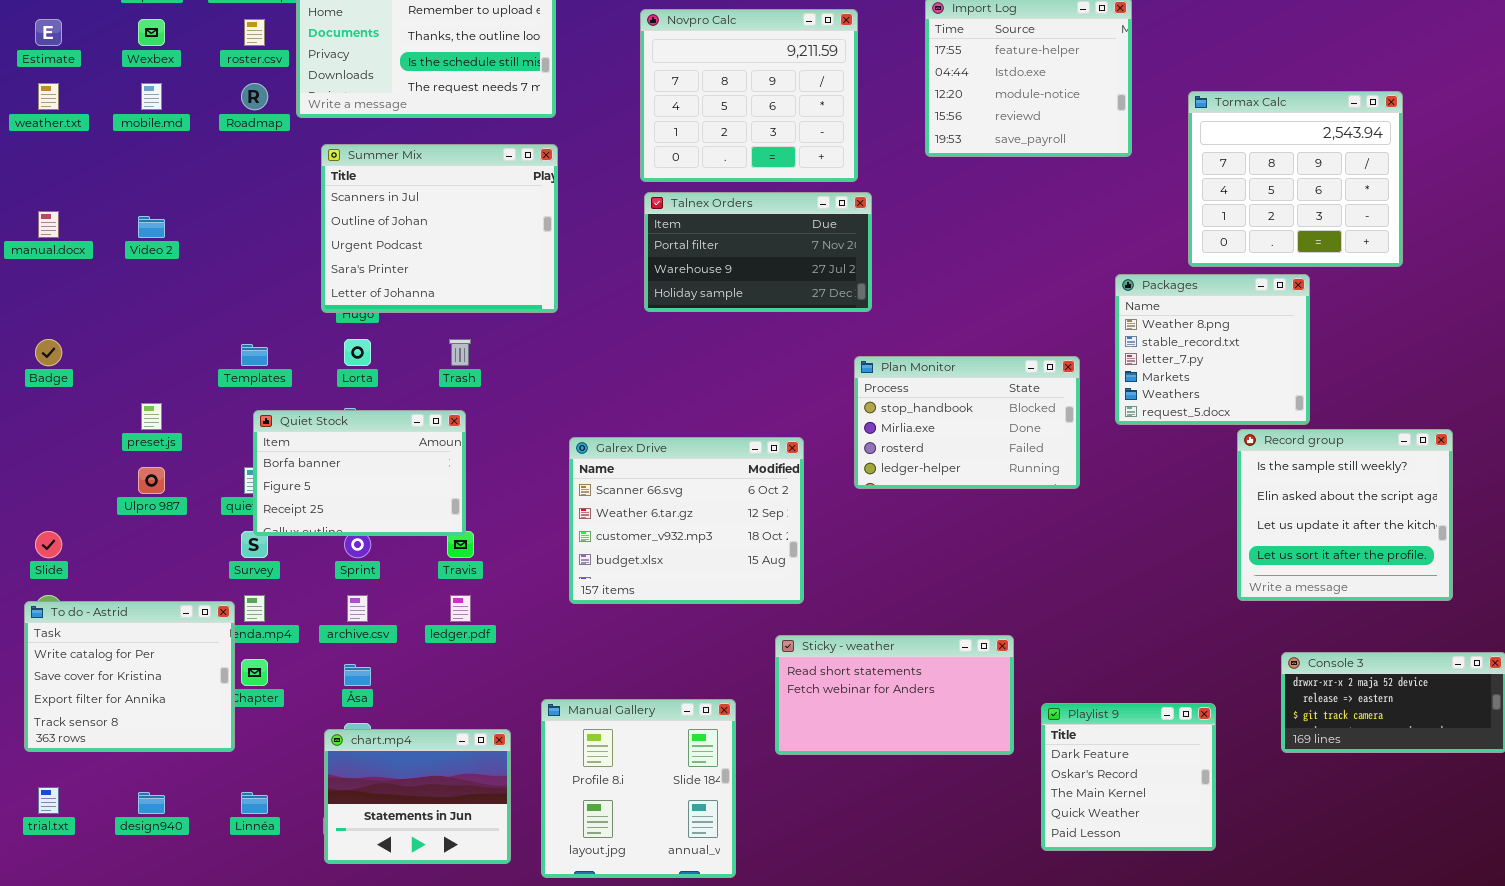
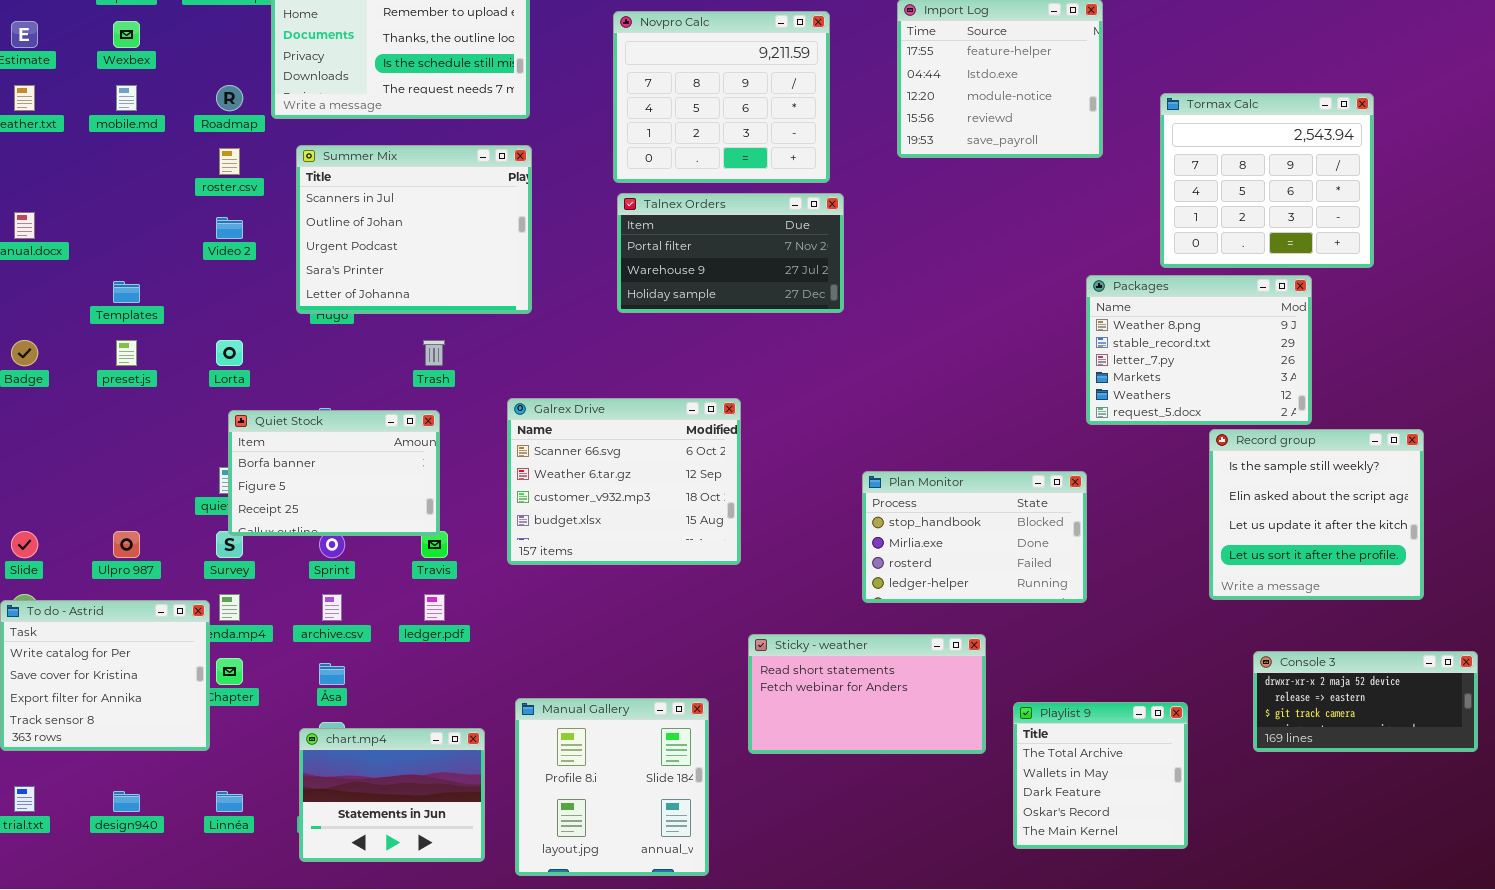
roster.csv: [244,19,265,46] -> [219,148,240,175], moved
Video 2: [138,216,165,238] -> [216,217,243,239], moved
Packages: [1115,274,1310,425] -> [1086,275,1312,425], resized
Lorta: [344,339,371,366] -> [216,340,243,366], moved
Templates: [241,344,268,366] -> [113,281,140,303], moved
Plan Monitor: [854,356,1080,489] -> [862,471,1087,603], moved
preset.js: [141,403,162,430] -> [116,340,137,366], moved
Galrex Drive: [569,437,804,604] -> [507,398,741,565], moved
Ulpro 987: [138,467,165,494] -> [113,531,140,558], moved
Playlist 9: [1041,703,1216,851] -> [1013,702,1188,849], scrolled up 2 rows

